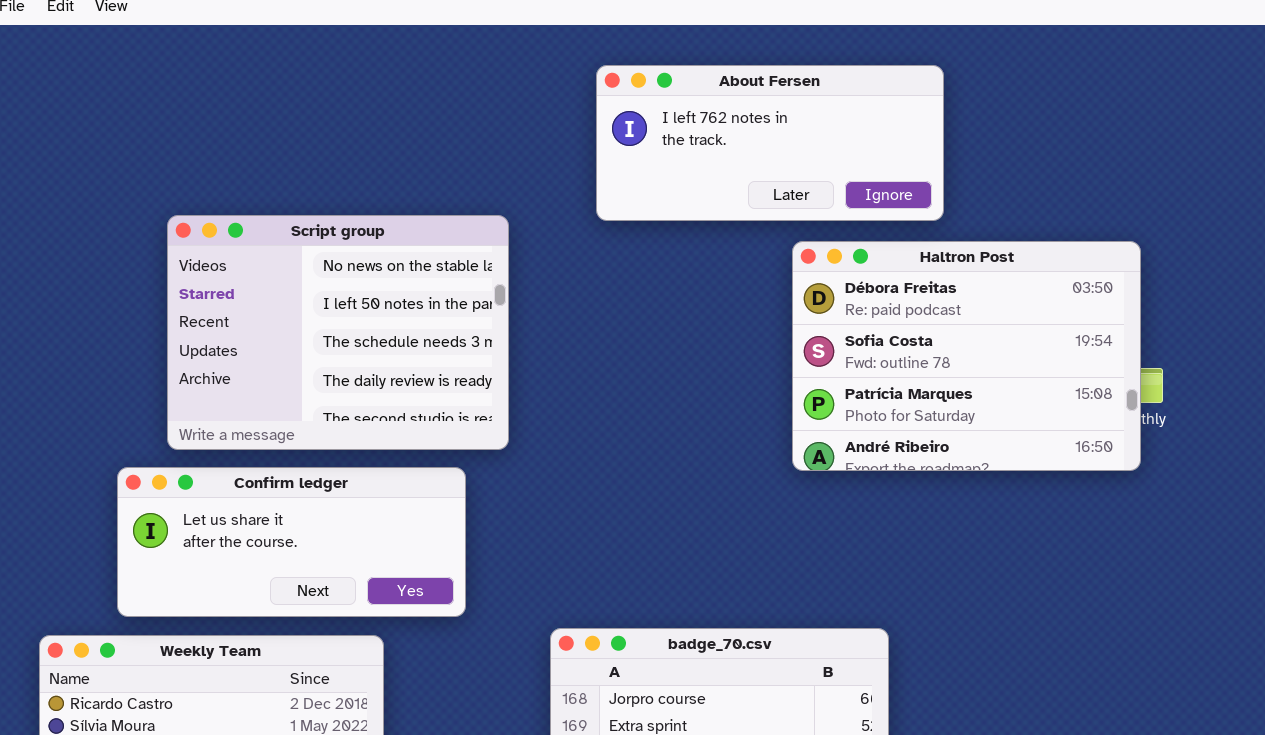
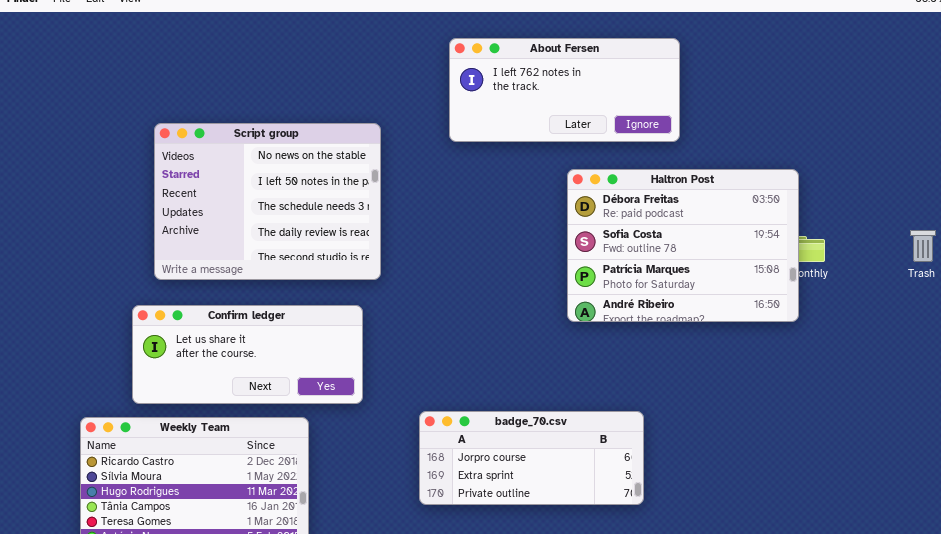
Script group: [167,215,509,450] -> [154,123,381,280], moved
Haltron Post: [792,241,1141,471] -> [567,169,799,322], moved

